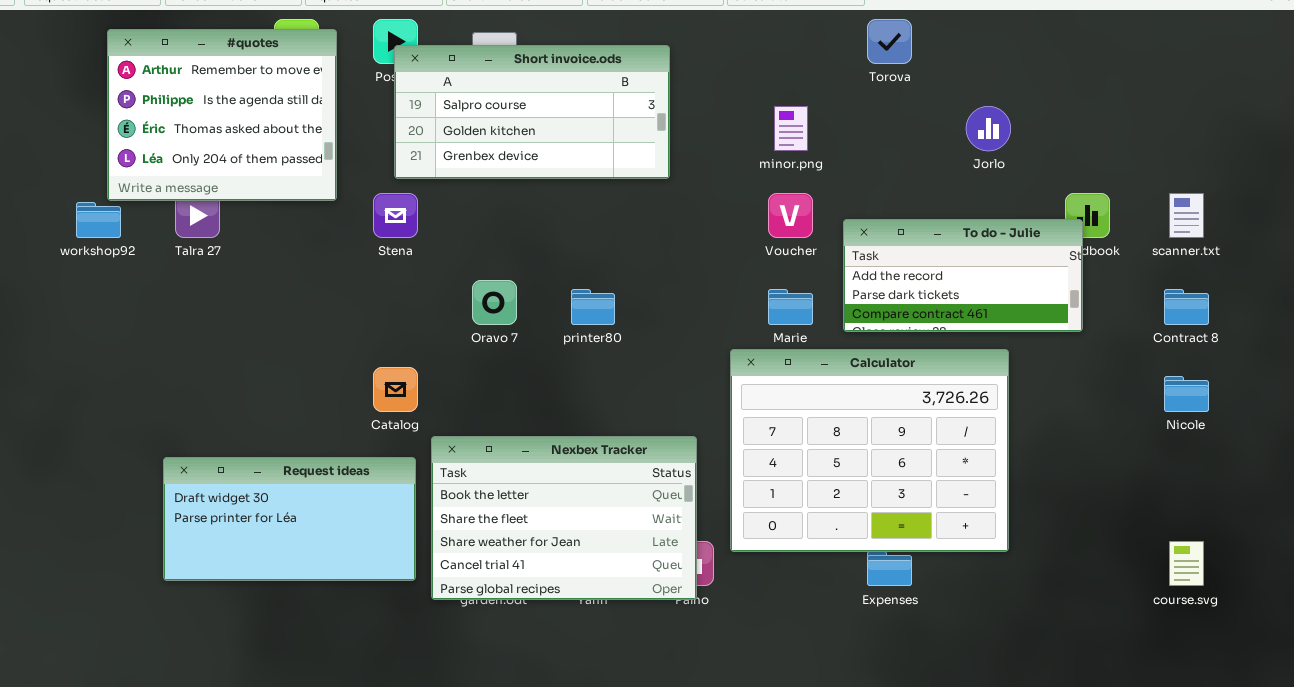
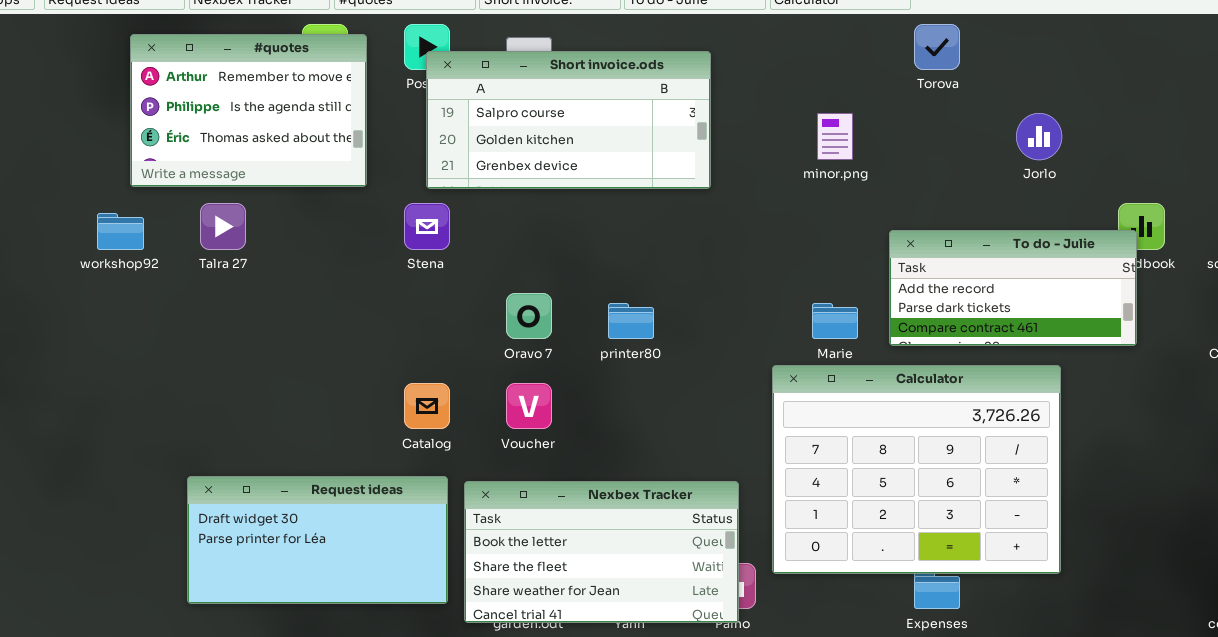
#quotes: [107,29,337,201] -> [130,34,367,187], resized
Voucher: [768,193,813,238] -> [506,383,552,429], moved
Nexbex Tracker: [431,436,697,600] -> [464,481,739,623], resized

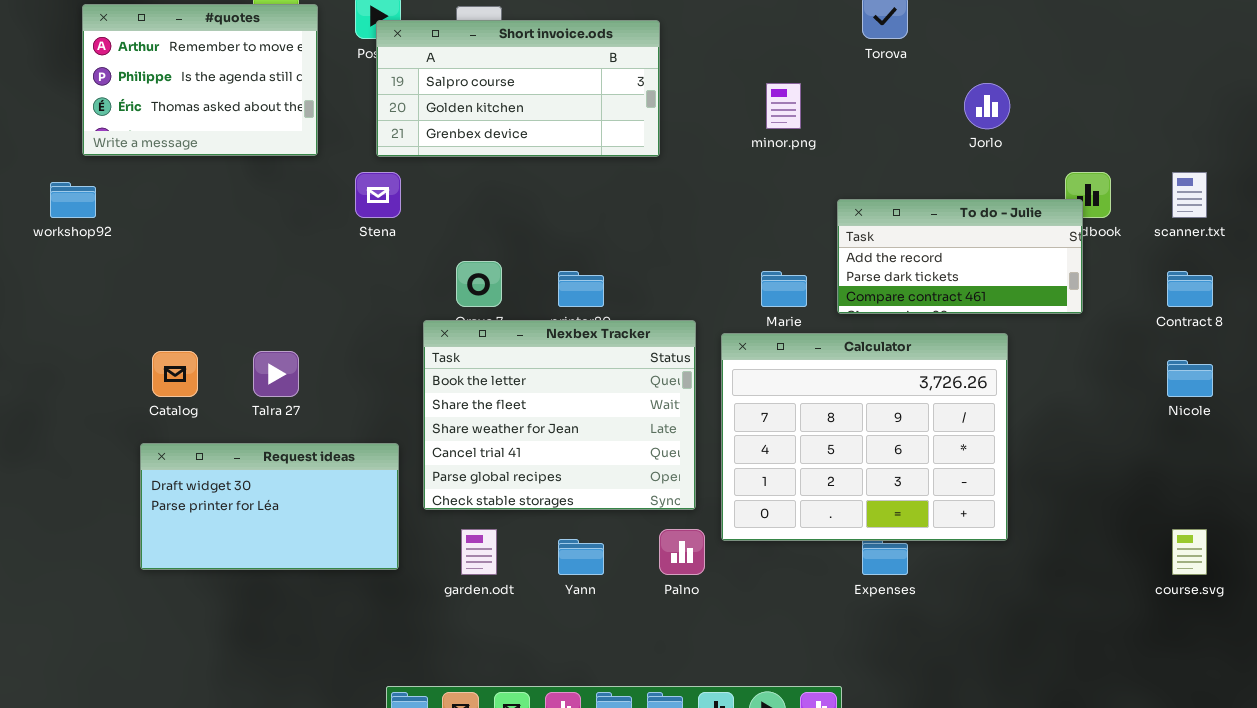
Talra 27: [200,203,246,250] -> [253,351,299,397], moved
Catalog: [404,383,450,429] -> [152,351,198,397], moved
Nexbex Tracker: [464,481,739,623] -> [423,320,696,510], moved, resized

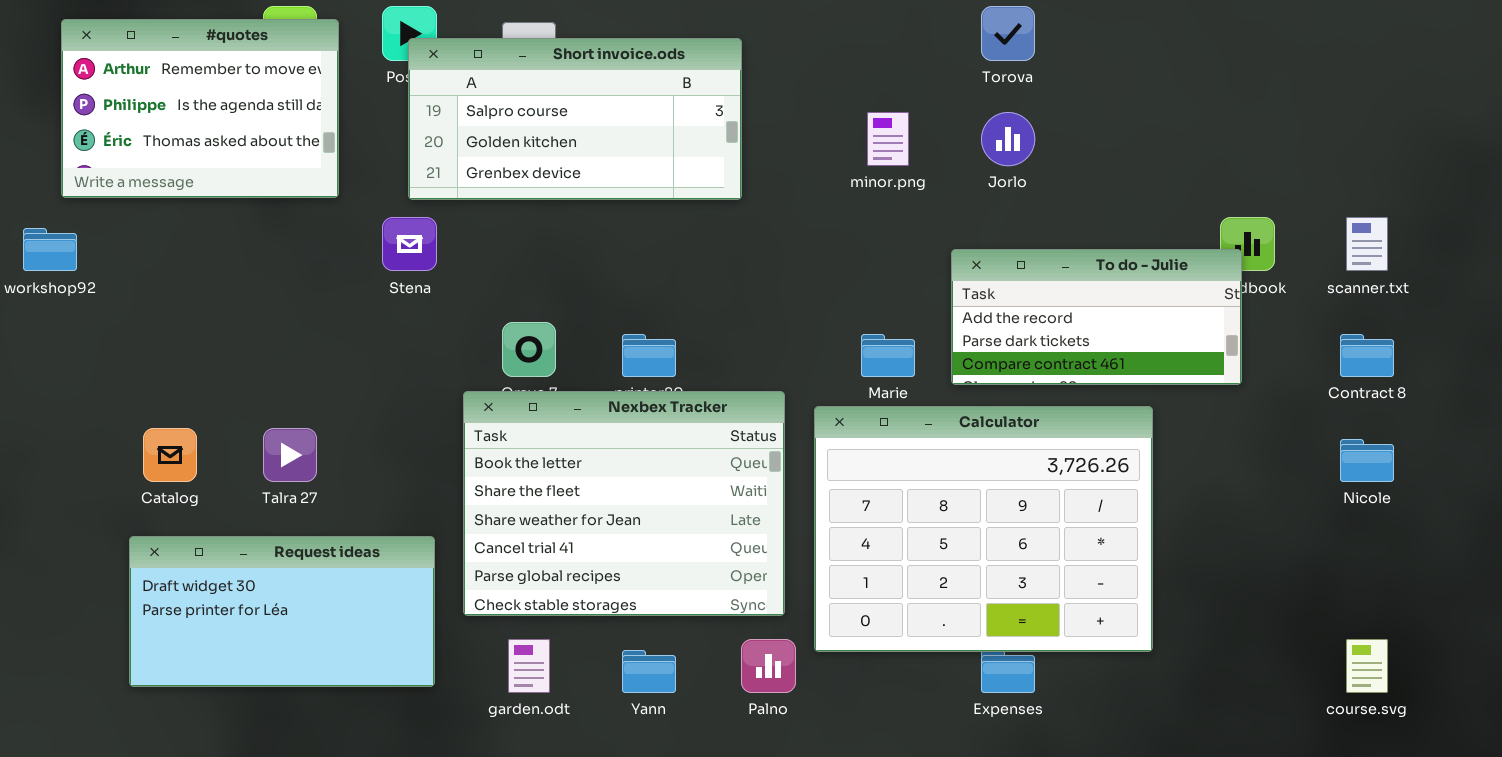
Jorlo: [964,83,1010,129] -> [981,112,1035,166], moved

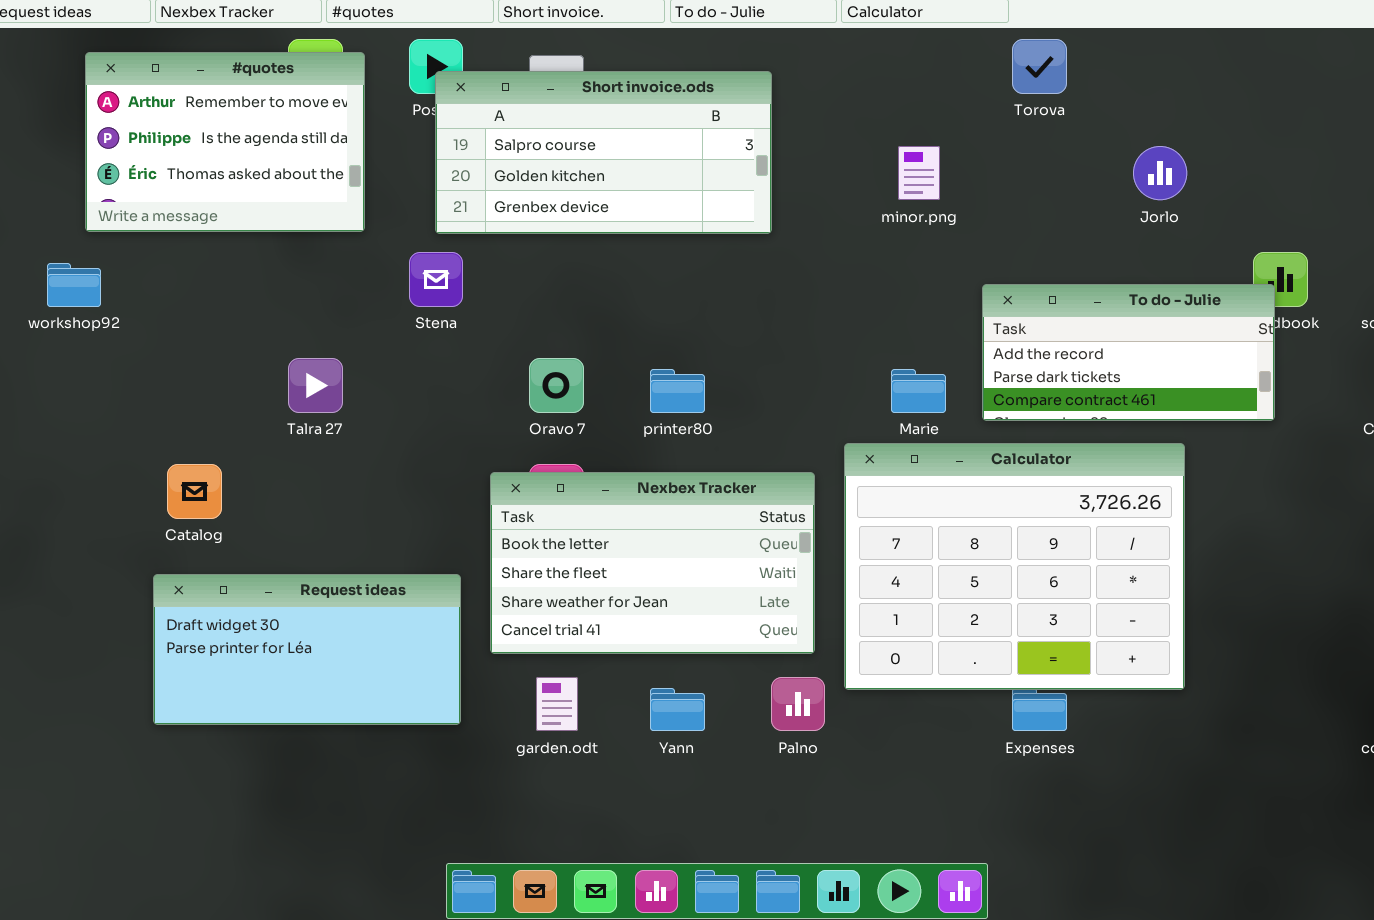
Jorlo: [981,112,1035,166] -> [1133,146,1187,200], moved
Nexbex Tracker: [463,391,785,616] -> [490,472,815,654], resized
Talra 27: [263,428,317,482] -> [288,358,343,413], moved

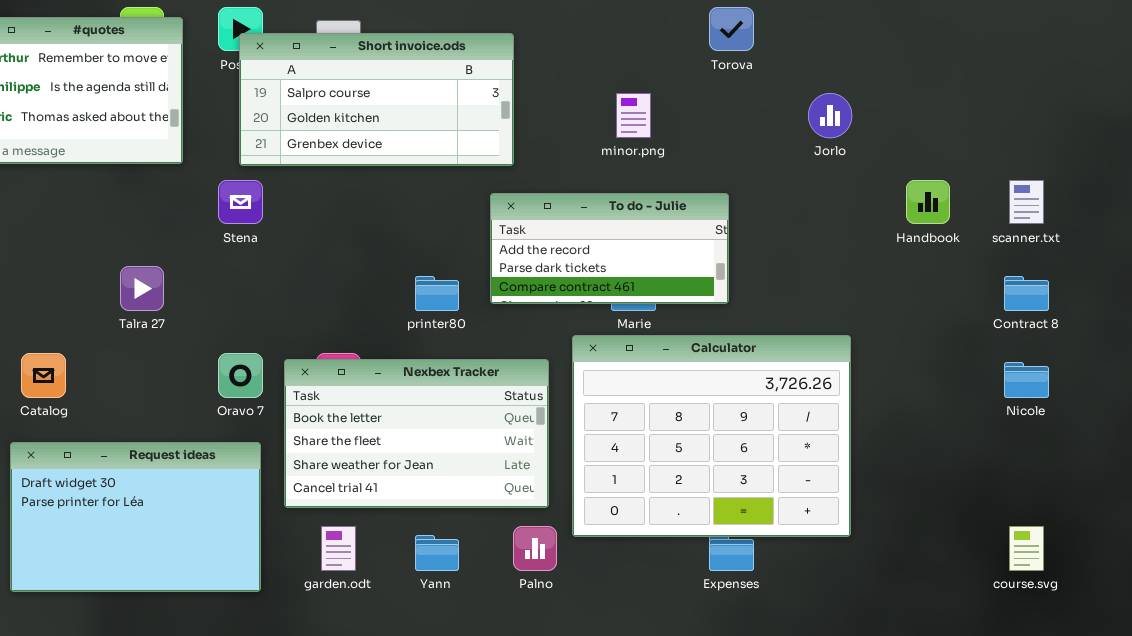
To do - Julie: [982,284,1275,421] -> [490,193,729,304], moved
Oravo 7: [529,358,584,413] -> [218,353,263,398], moved
Request ideas: [153,574,461,725] -> [10,442,261,592], resized

